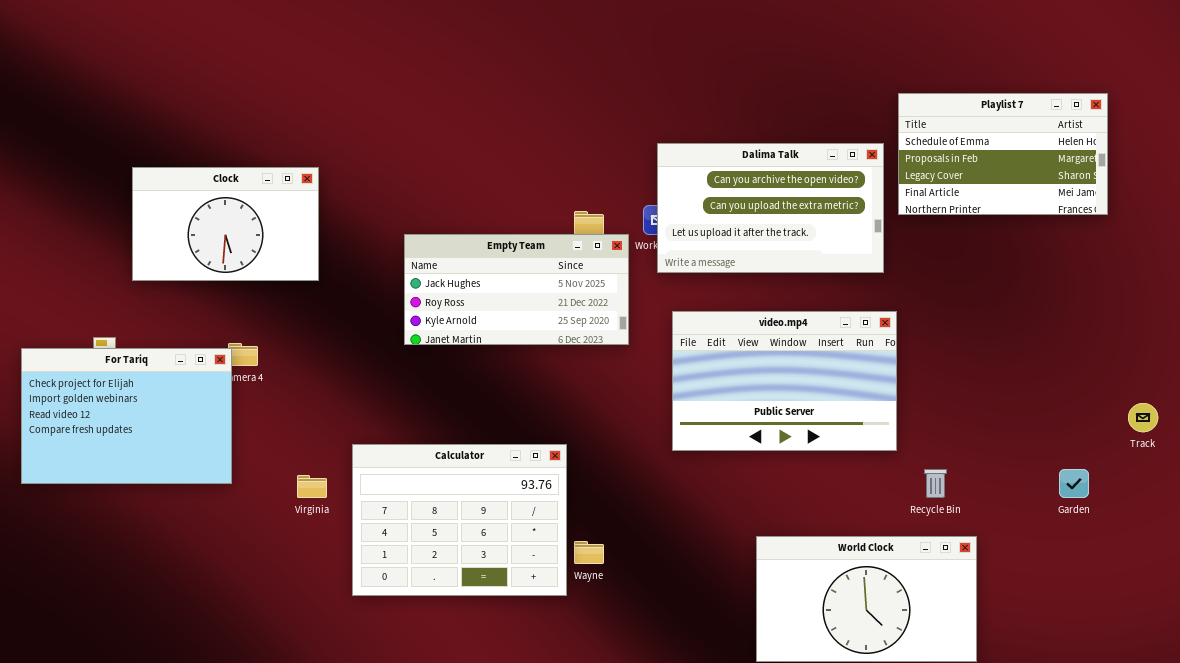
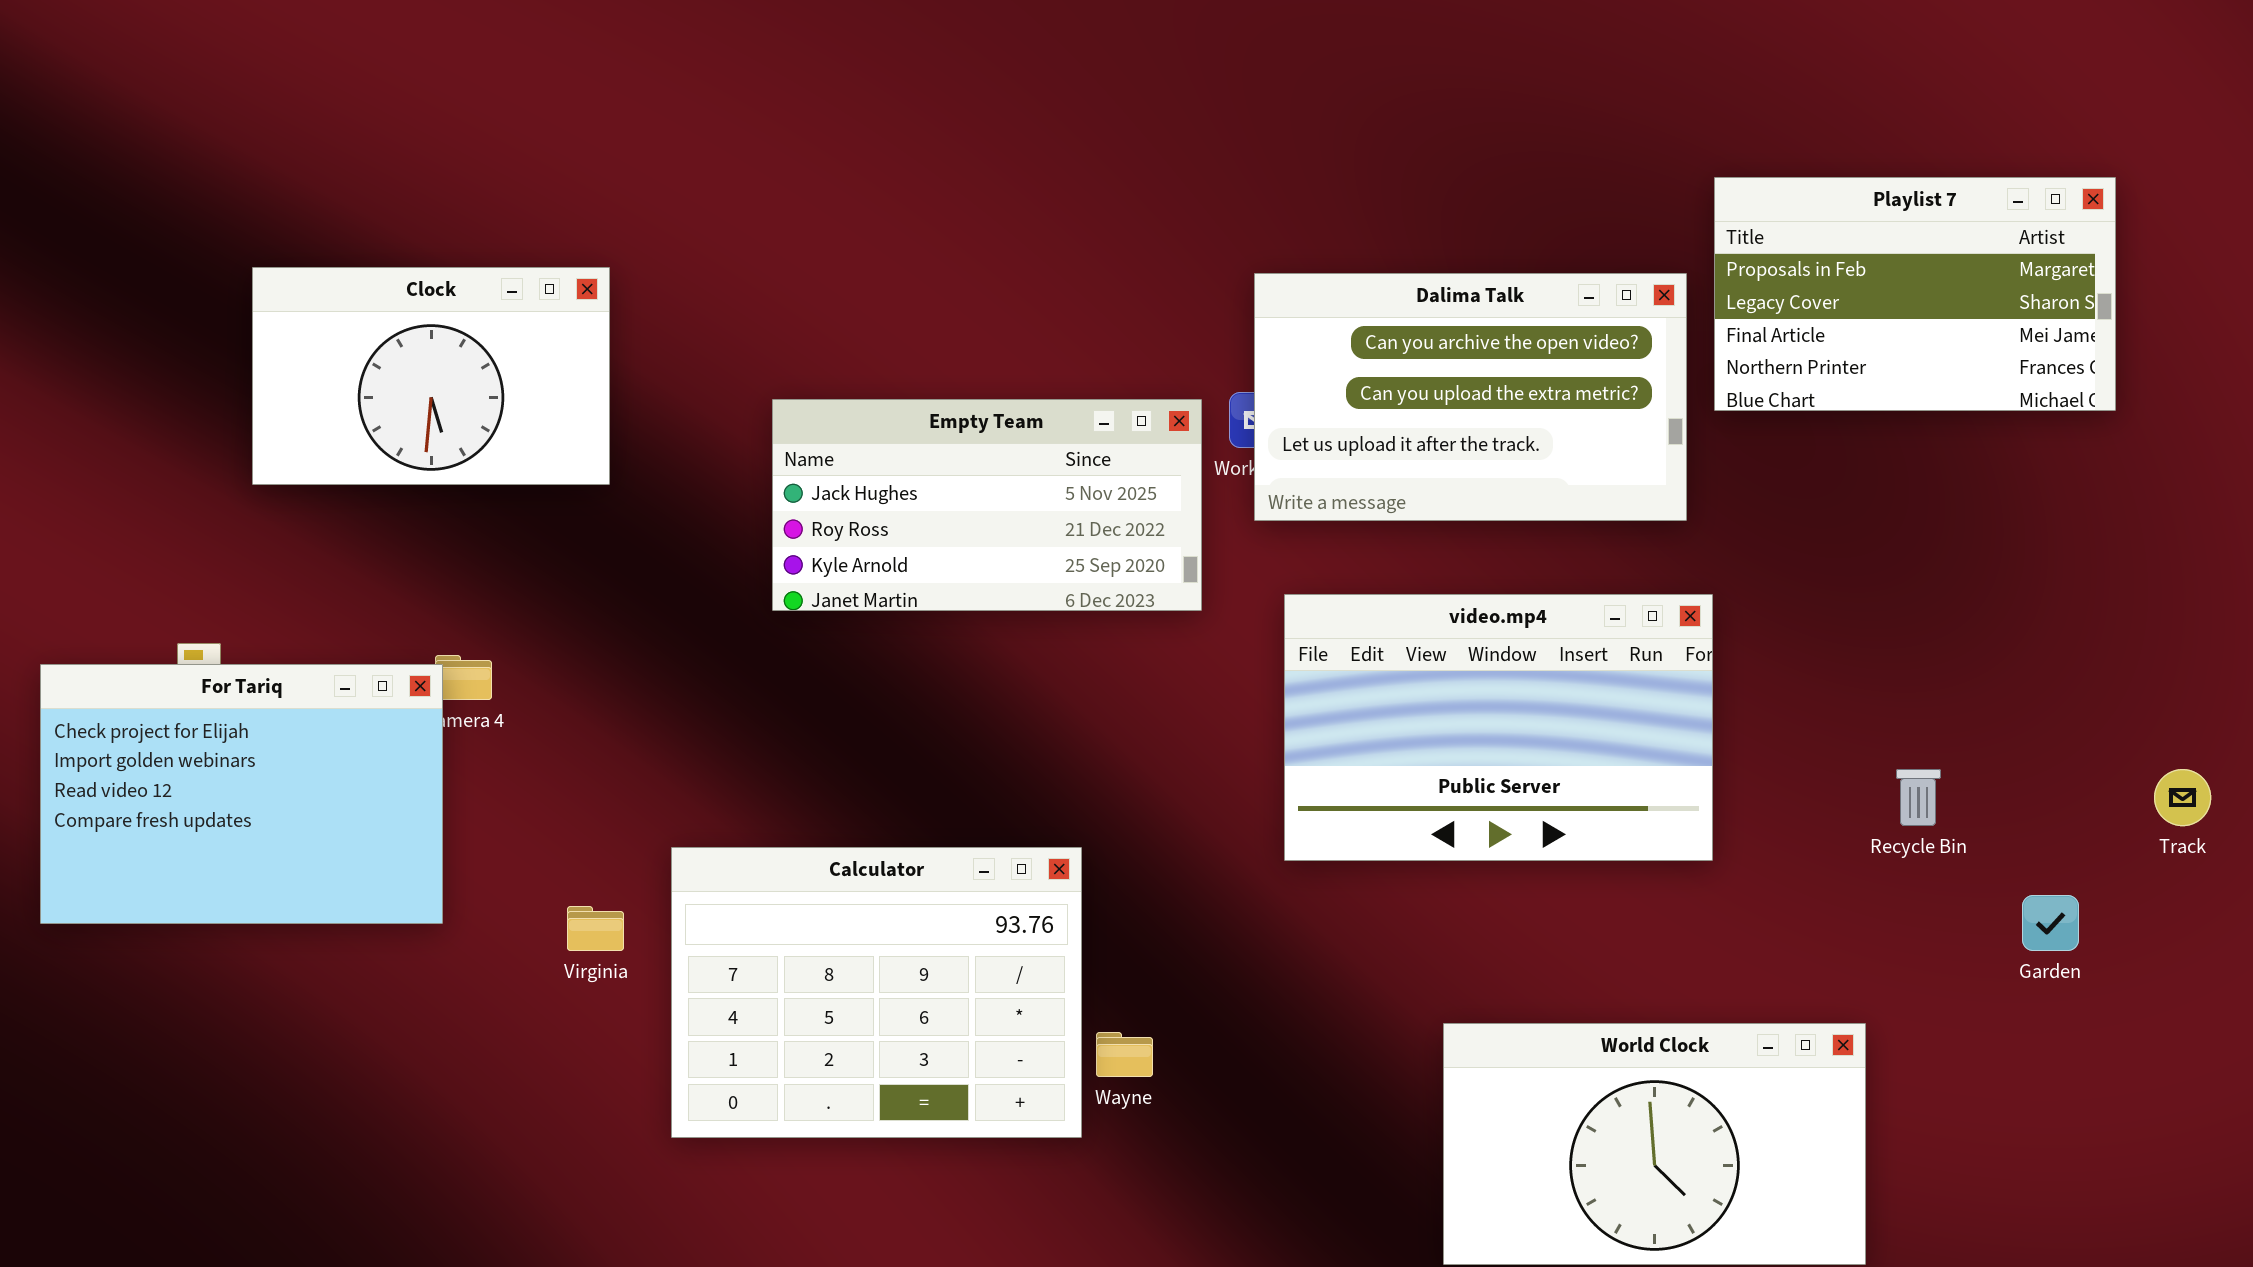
Playlist 7: [898,93,1108,215] -> [1714,177,2116,411], scrolled down 1 row
Clock: [132,167,319,281] -> [252,267,610,485], moved
Empty Team: [404,234,629,345] -> [772,399,1202,611], moved
Recycle Bin: [924,469,947,498] -> [1896,769,1941,826], moved

